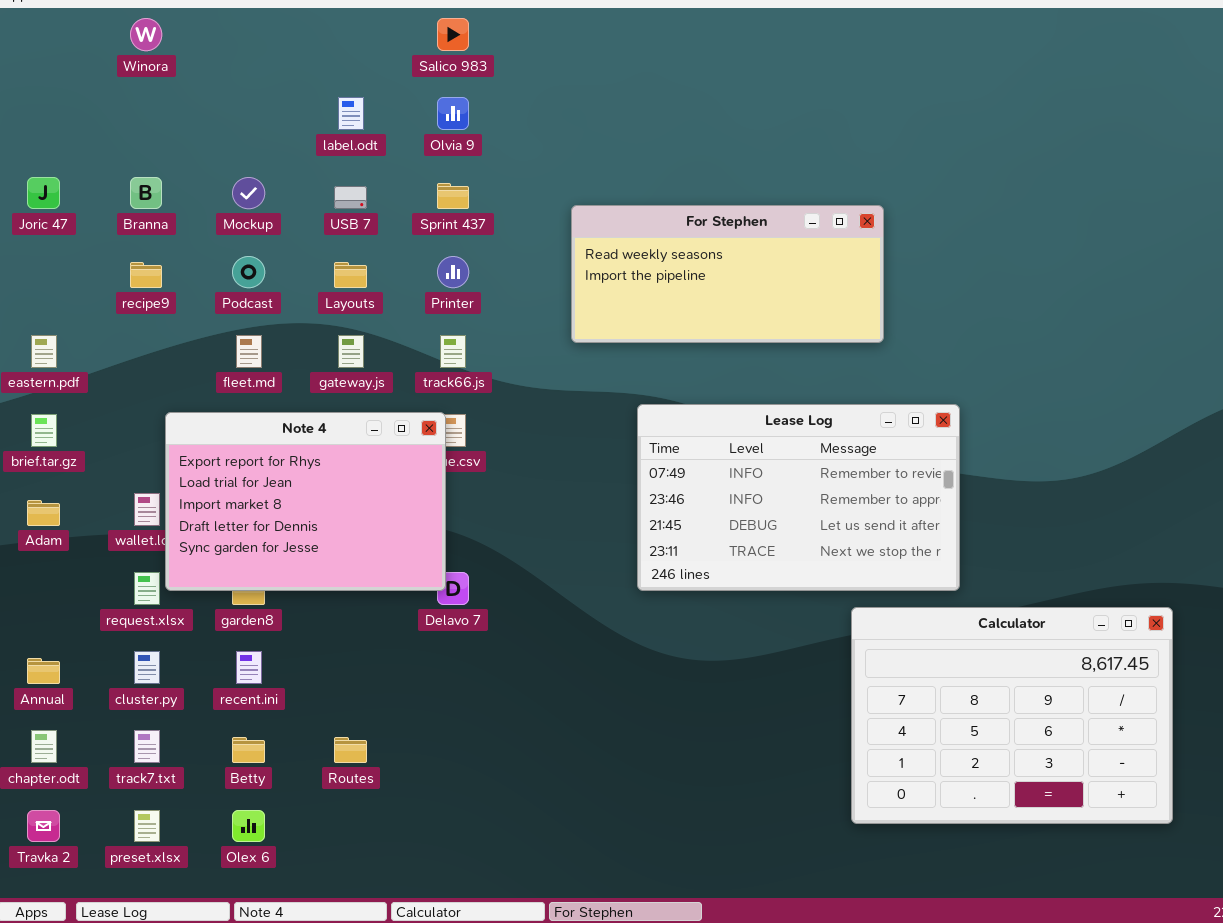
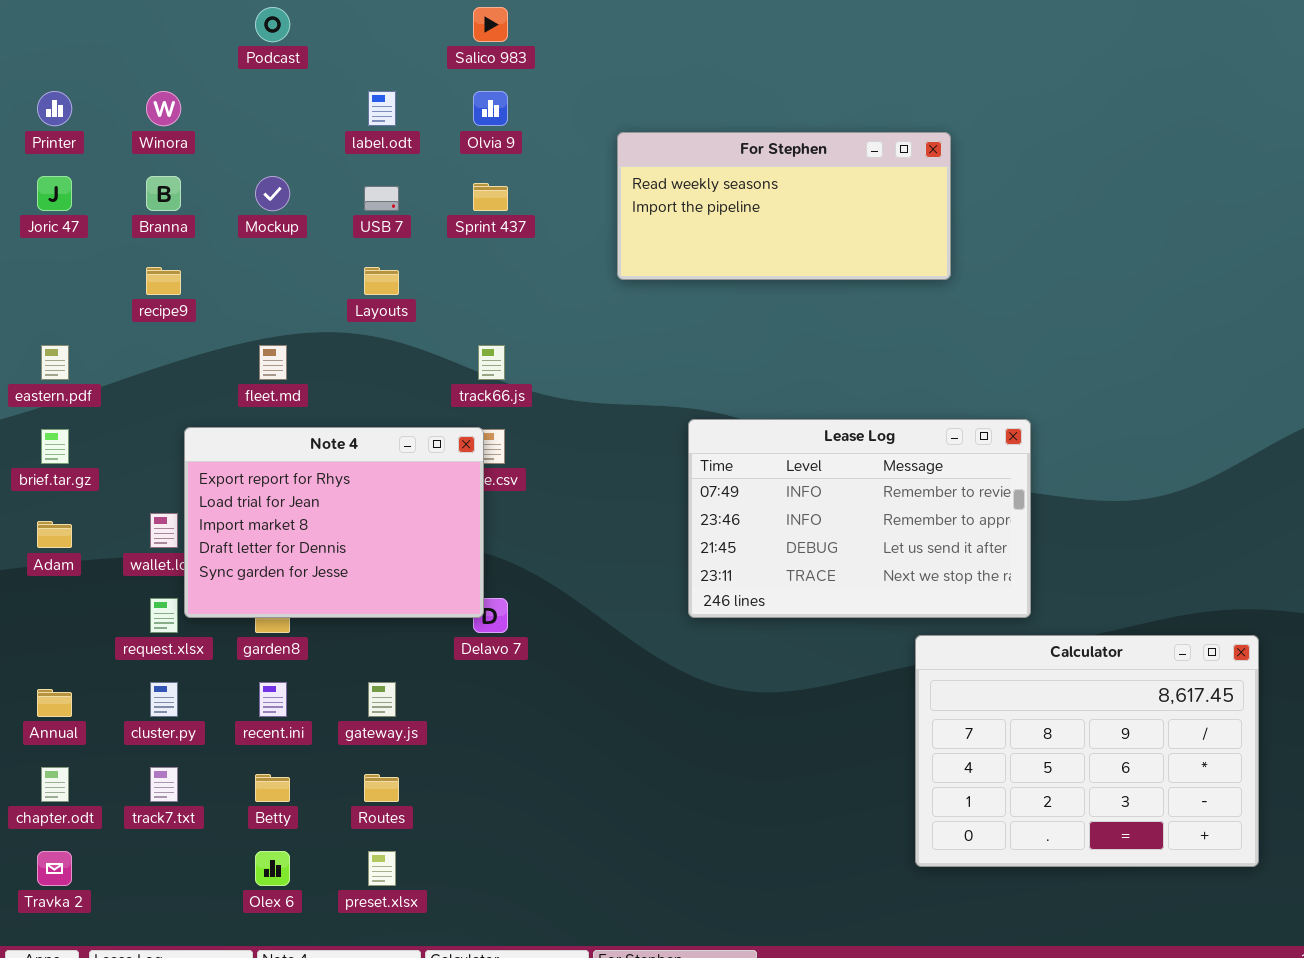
Winora: [130,18,162,51] -> [146,91,181,126], moved
For Stephen: [571,205,884,343] -> [617,132,951,280], moved
Podcast: [232,256,265,288] -> [255,7,290,42], moved
Printer: [437,256,469,288] -> [37,91,72,126], moved
gateway.js: [338,335,364,368] -> [368,682,396,717], moved
preset.xlsx: [134,810,160,842] -> [368,851,396,886], moved

